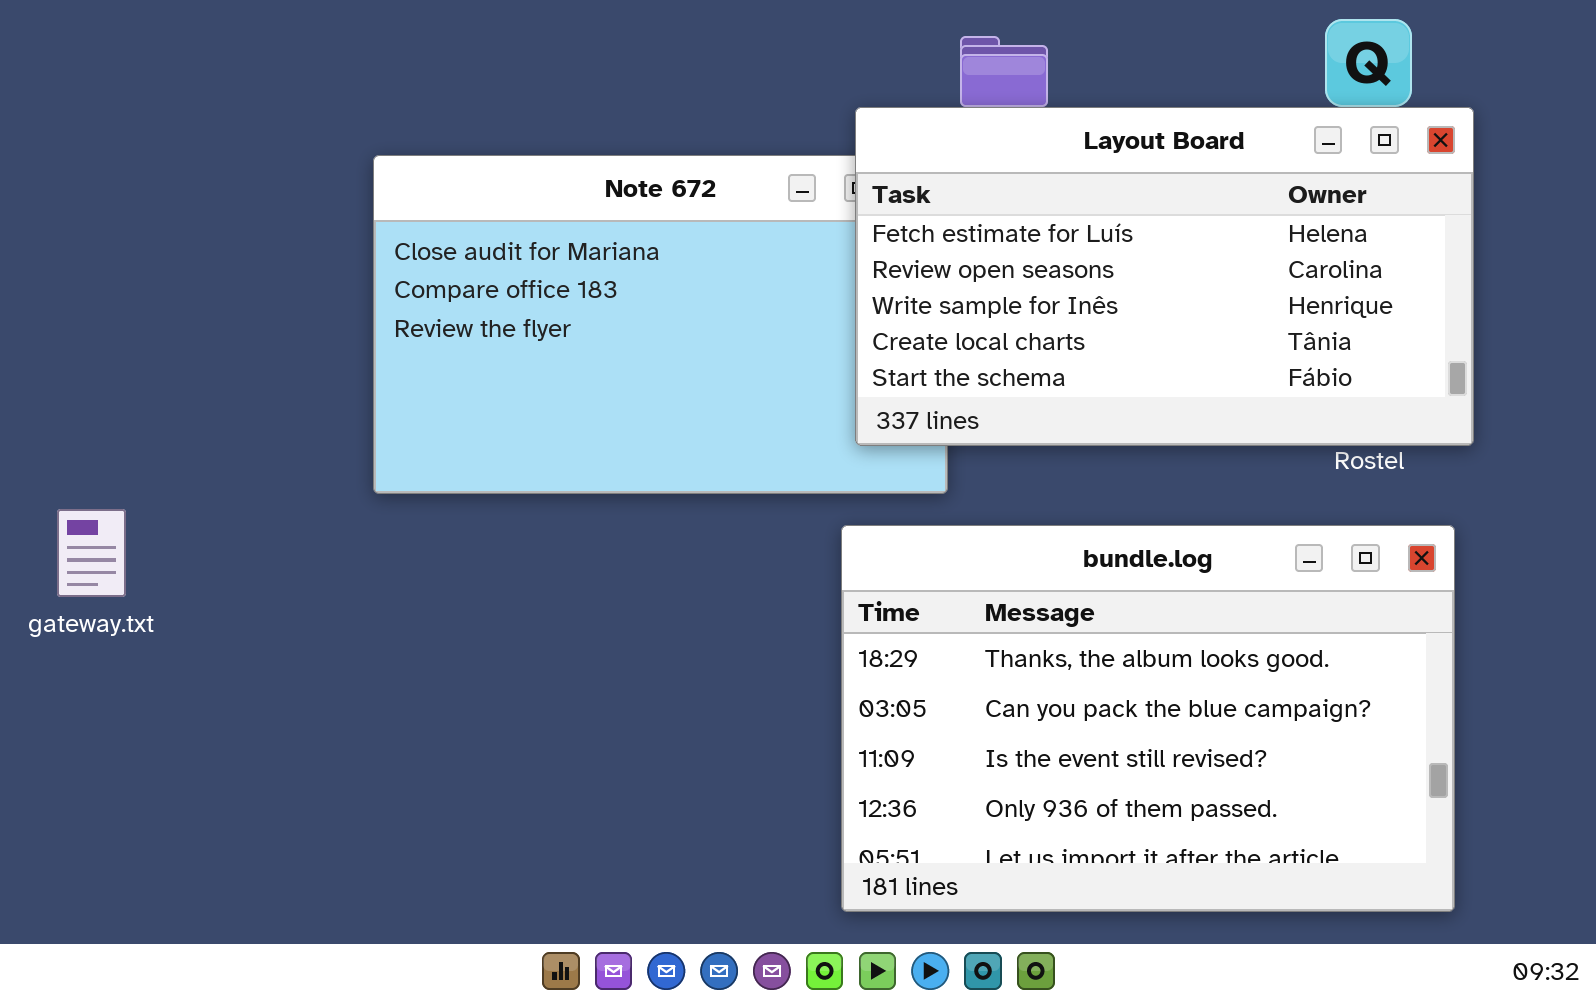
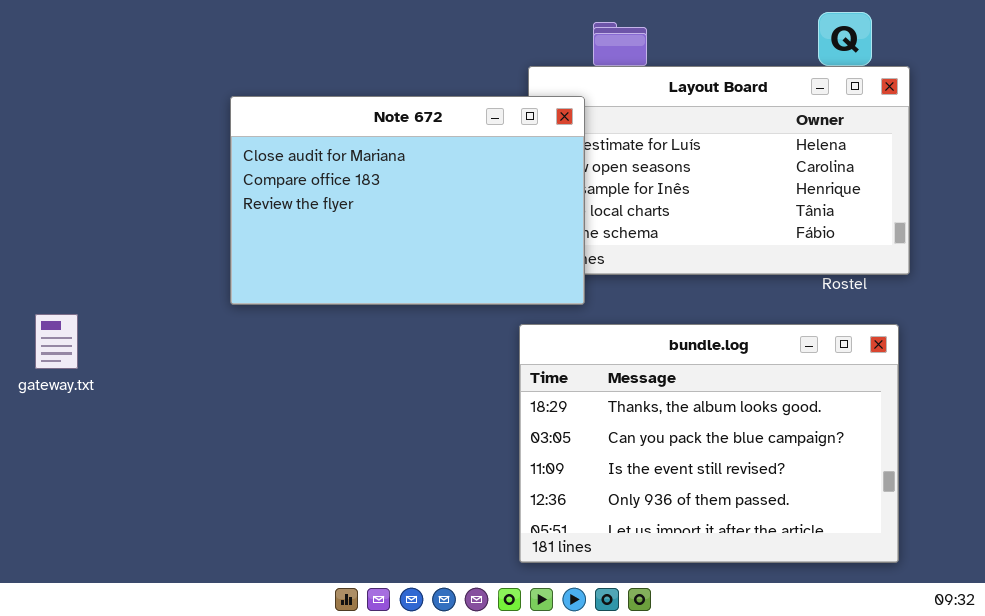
Note 672: [373,155,948,494] -> [230,96,585,305], raised

